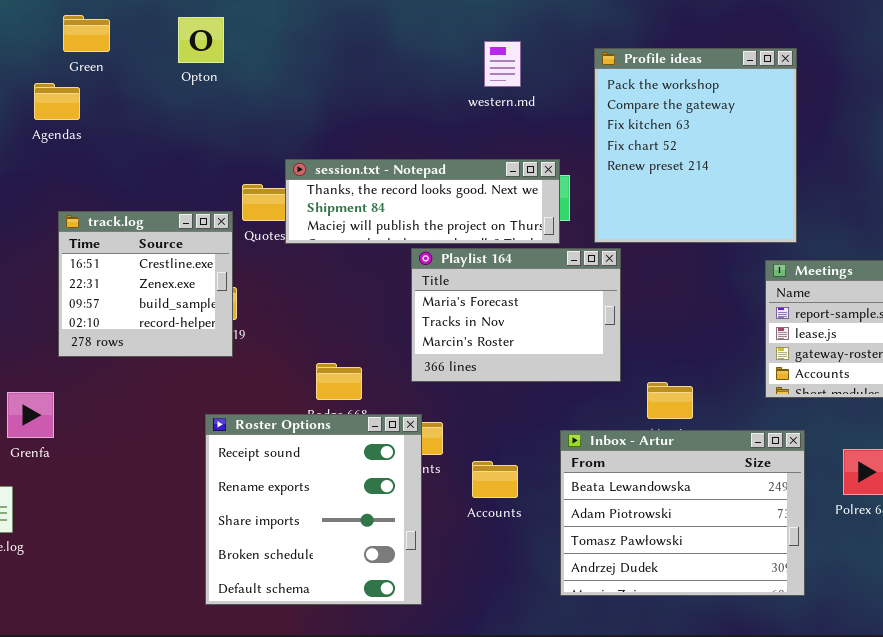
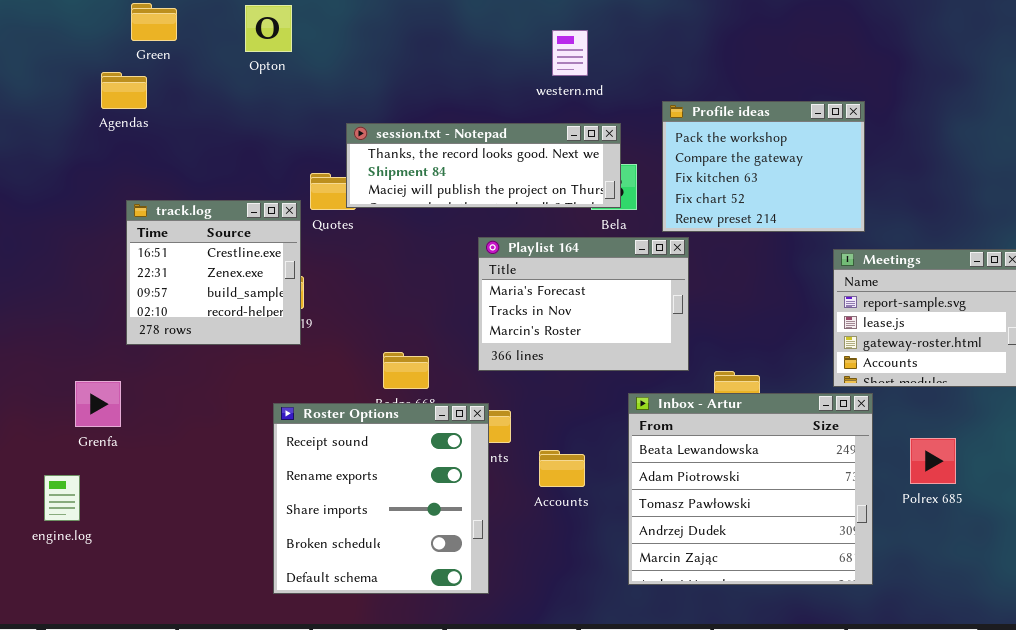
Profile ideas: [594,48,797,243] -> [662,101,865,232], resized
session.txt - Notepad: [285,159,560,244] -> [346,123,621,208], moved
Inbox - Artur: [560,430,805,596] -> [628,393,873,585], resized

